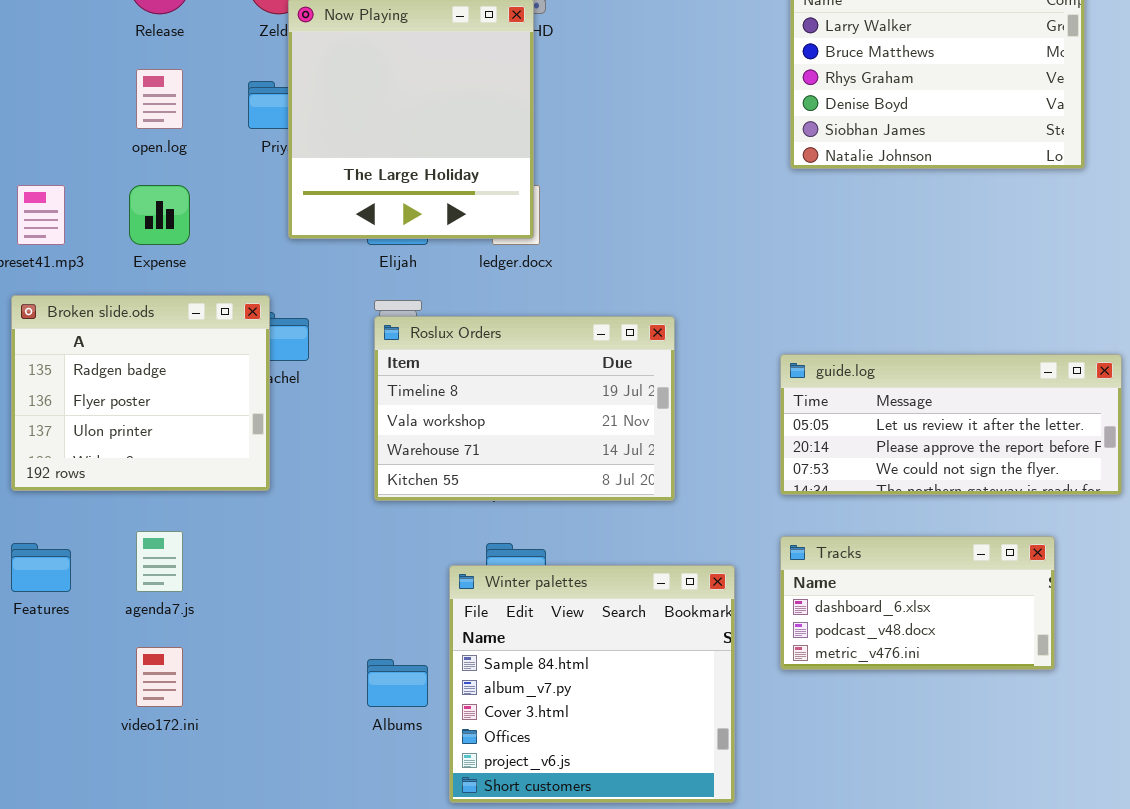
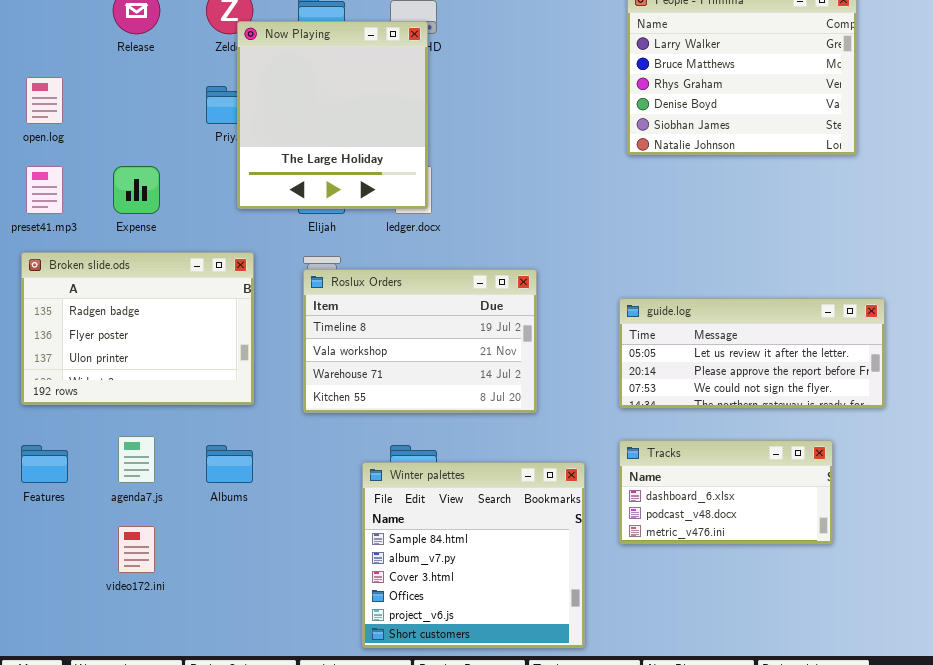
open.log: [136,69,183,129] -> [26,77,63,124], moved
Broken slide.ods: [11,295,270,491] -> [21,252,254,405], resized
Albums: [367,659,428,707] -> [206,445,253,483], moved

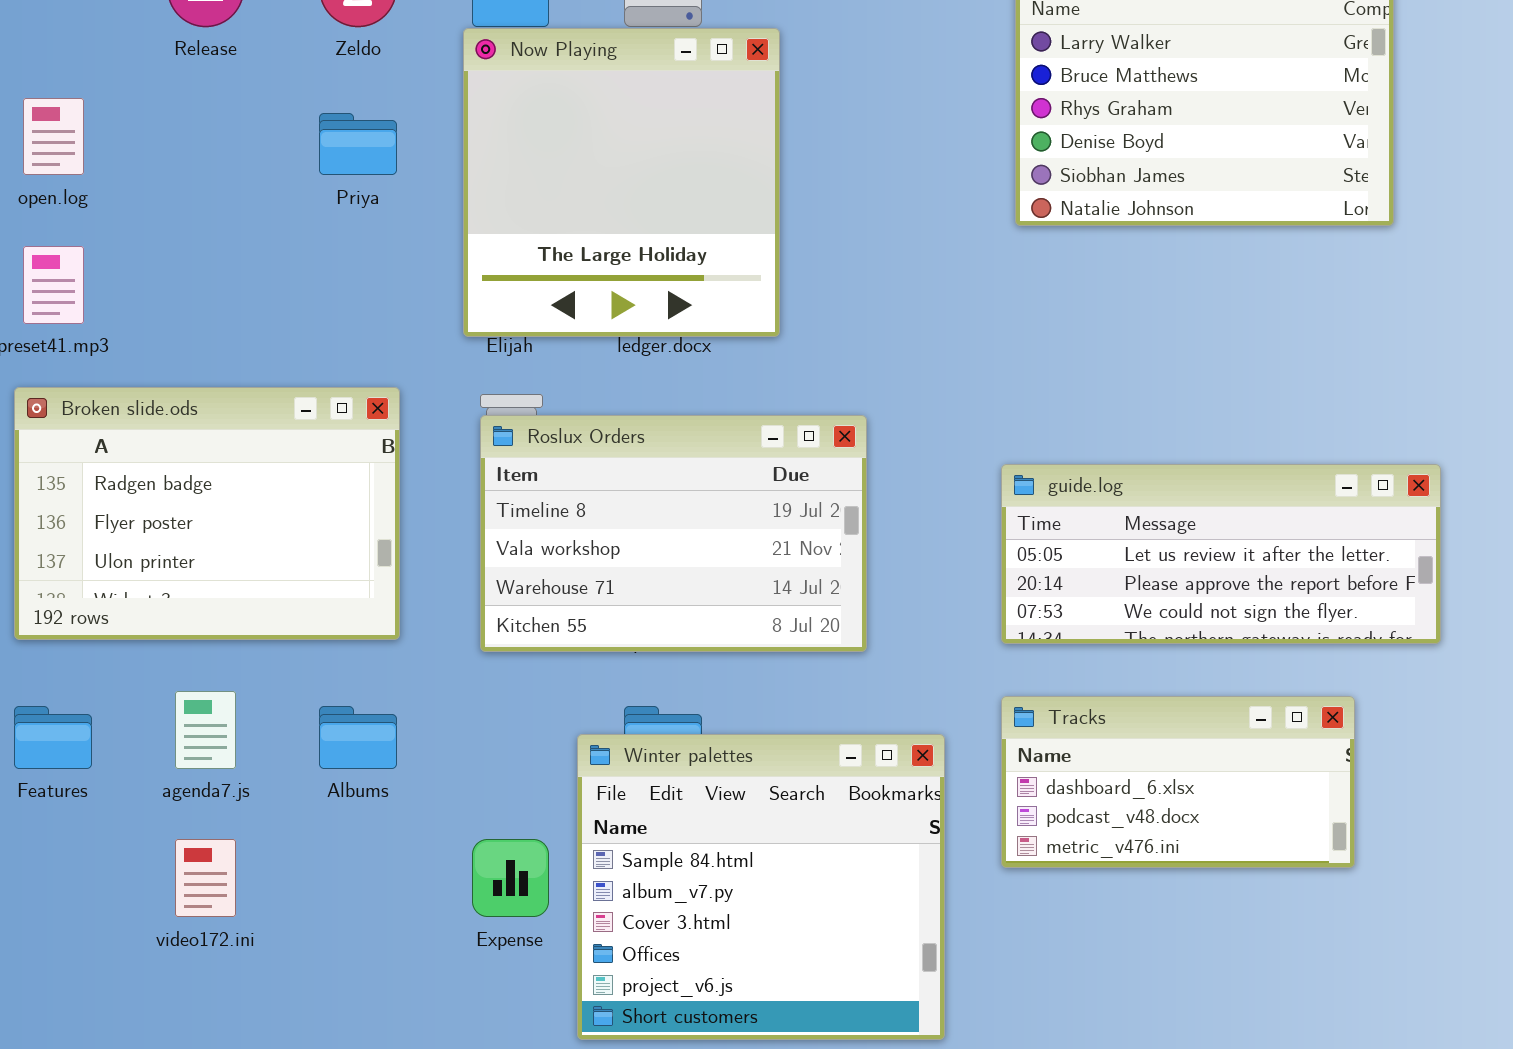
Now Playing: [237,21,428,209] -> [463,28,780,337], moved
Expense: [113,166,160,214] -> [472,839,549,917], moved

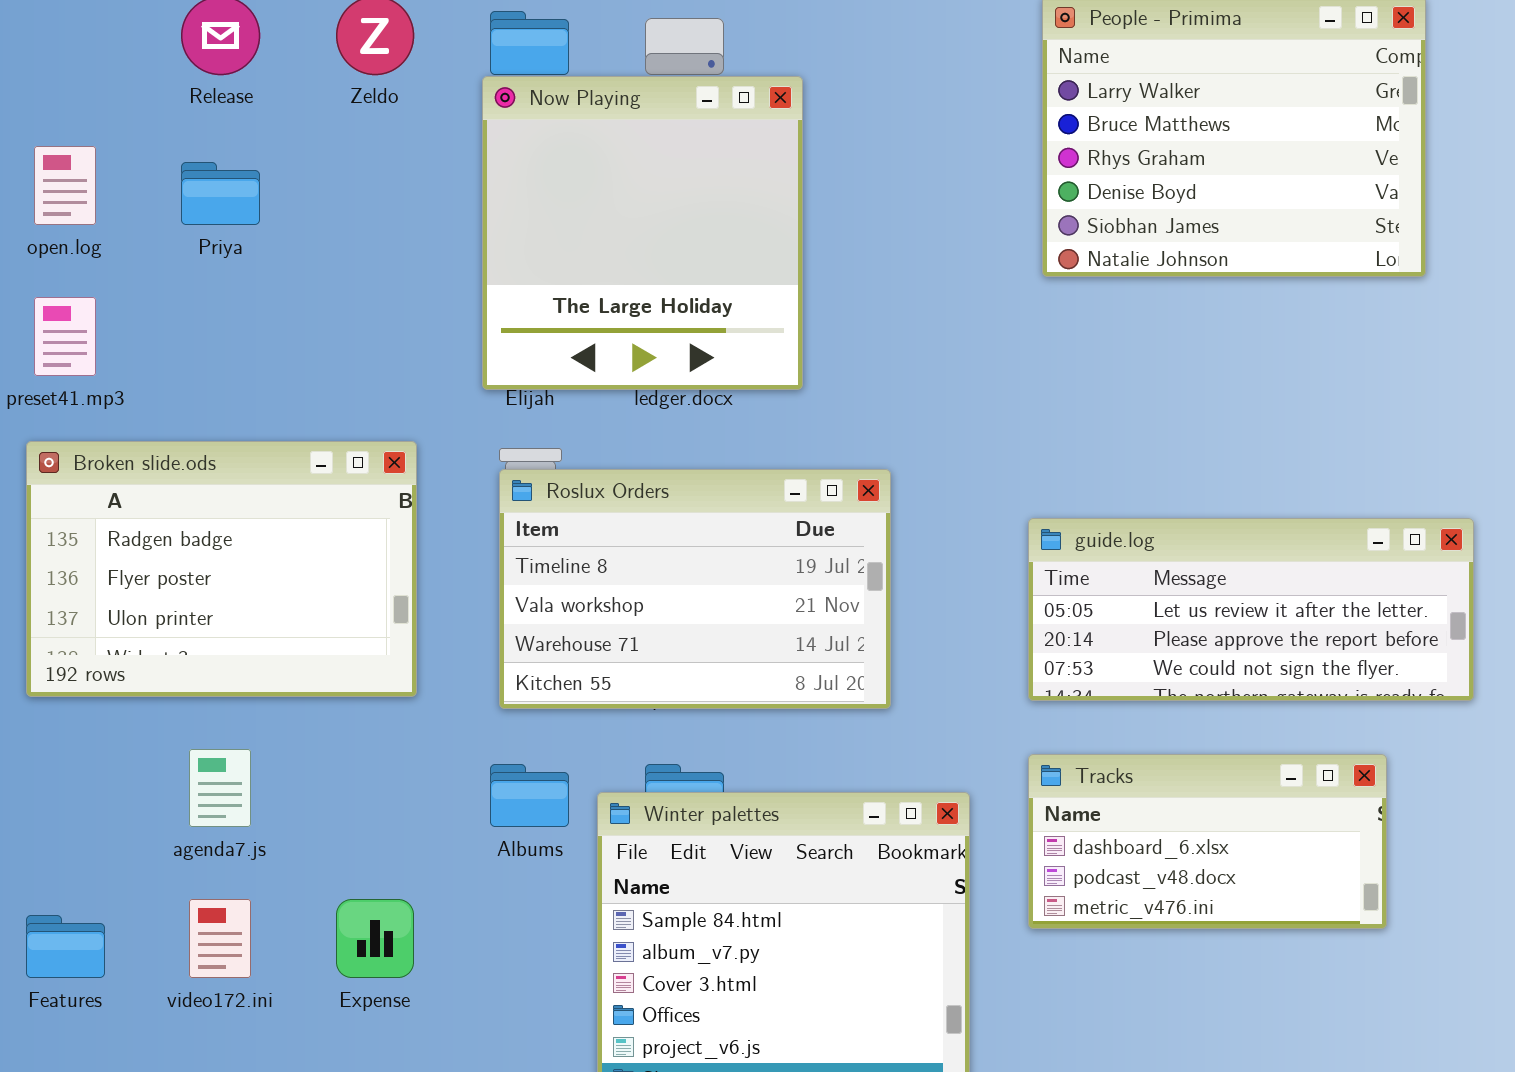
Priya: [319,113,397,175] -> [181,162,260,225], moved
Features: [14,706,92,769] -> [26,915,105,978], moved
Albums: [319,706,397,769] -> [490,764,569,827], moved
Expense: [472,839,549,917] -> [336,899,414,978], moved

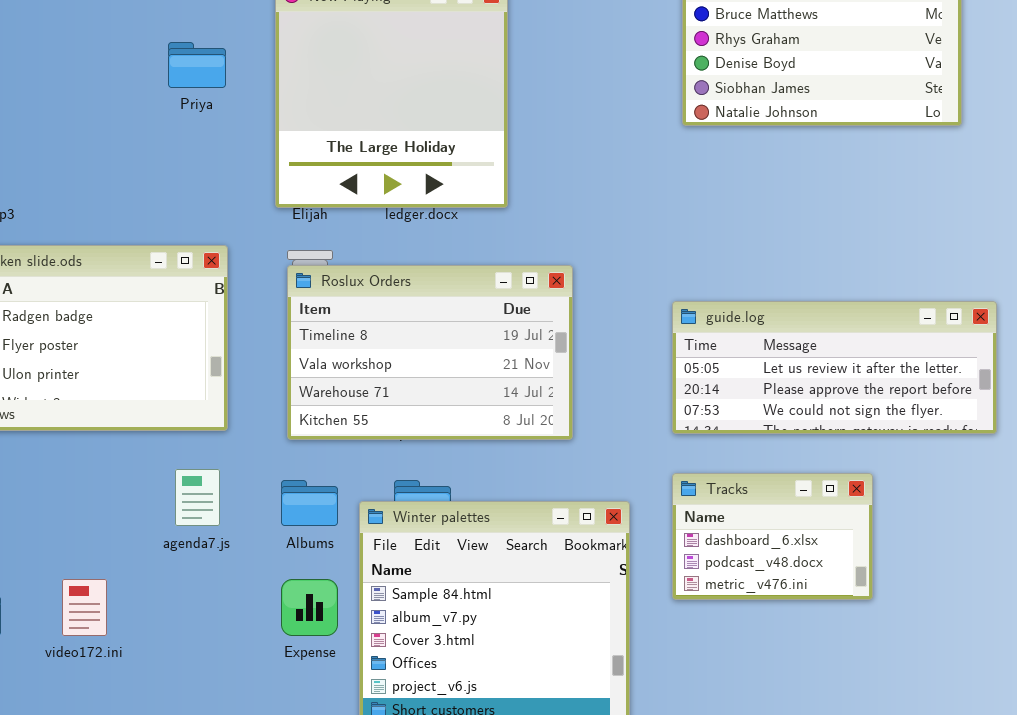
Priya: [181,162,260,225] -> [168,42,226,88], moved
agenda7.js: [189,749,251,827] -> [175,469,220,526], moved
Tracks: [1028,754,1387,929] -> [672,473,873,600], resized
Expense: [336,899,414,978] -> [281,579,338,636], moved

